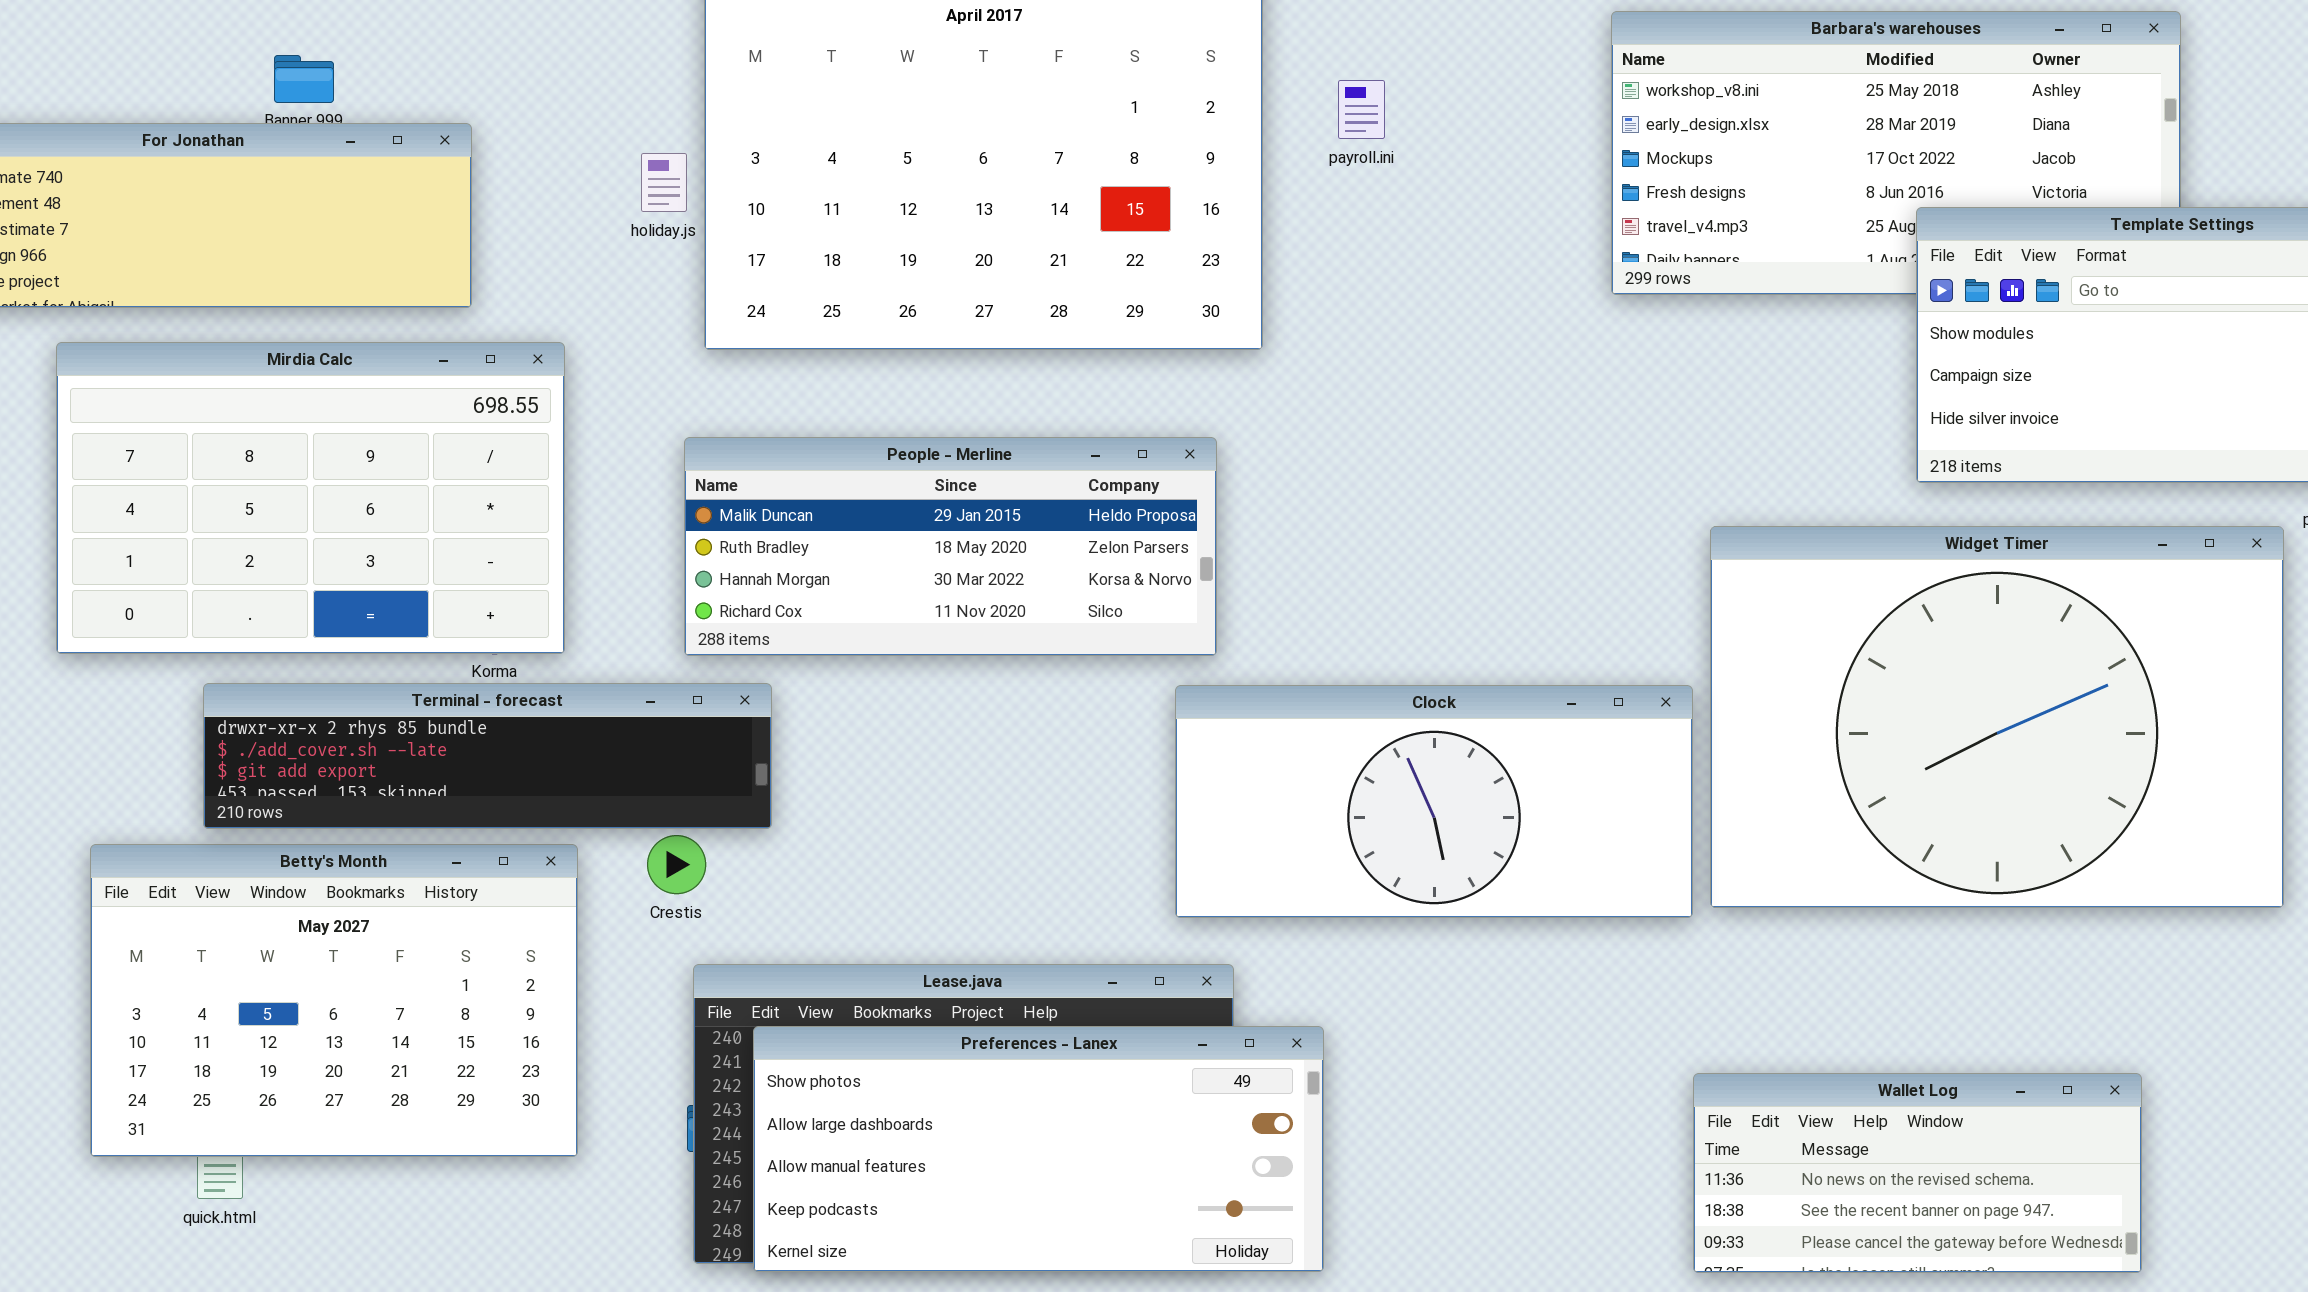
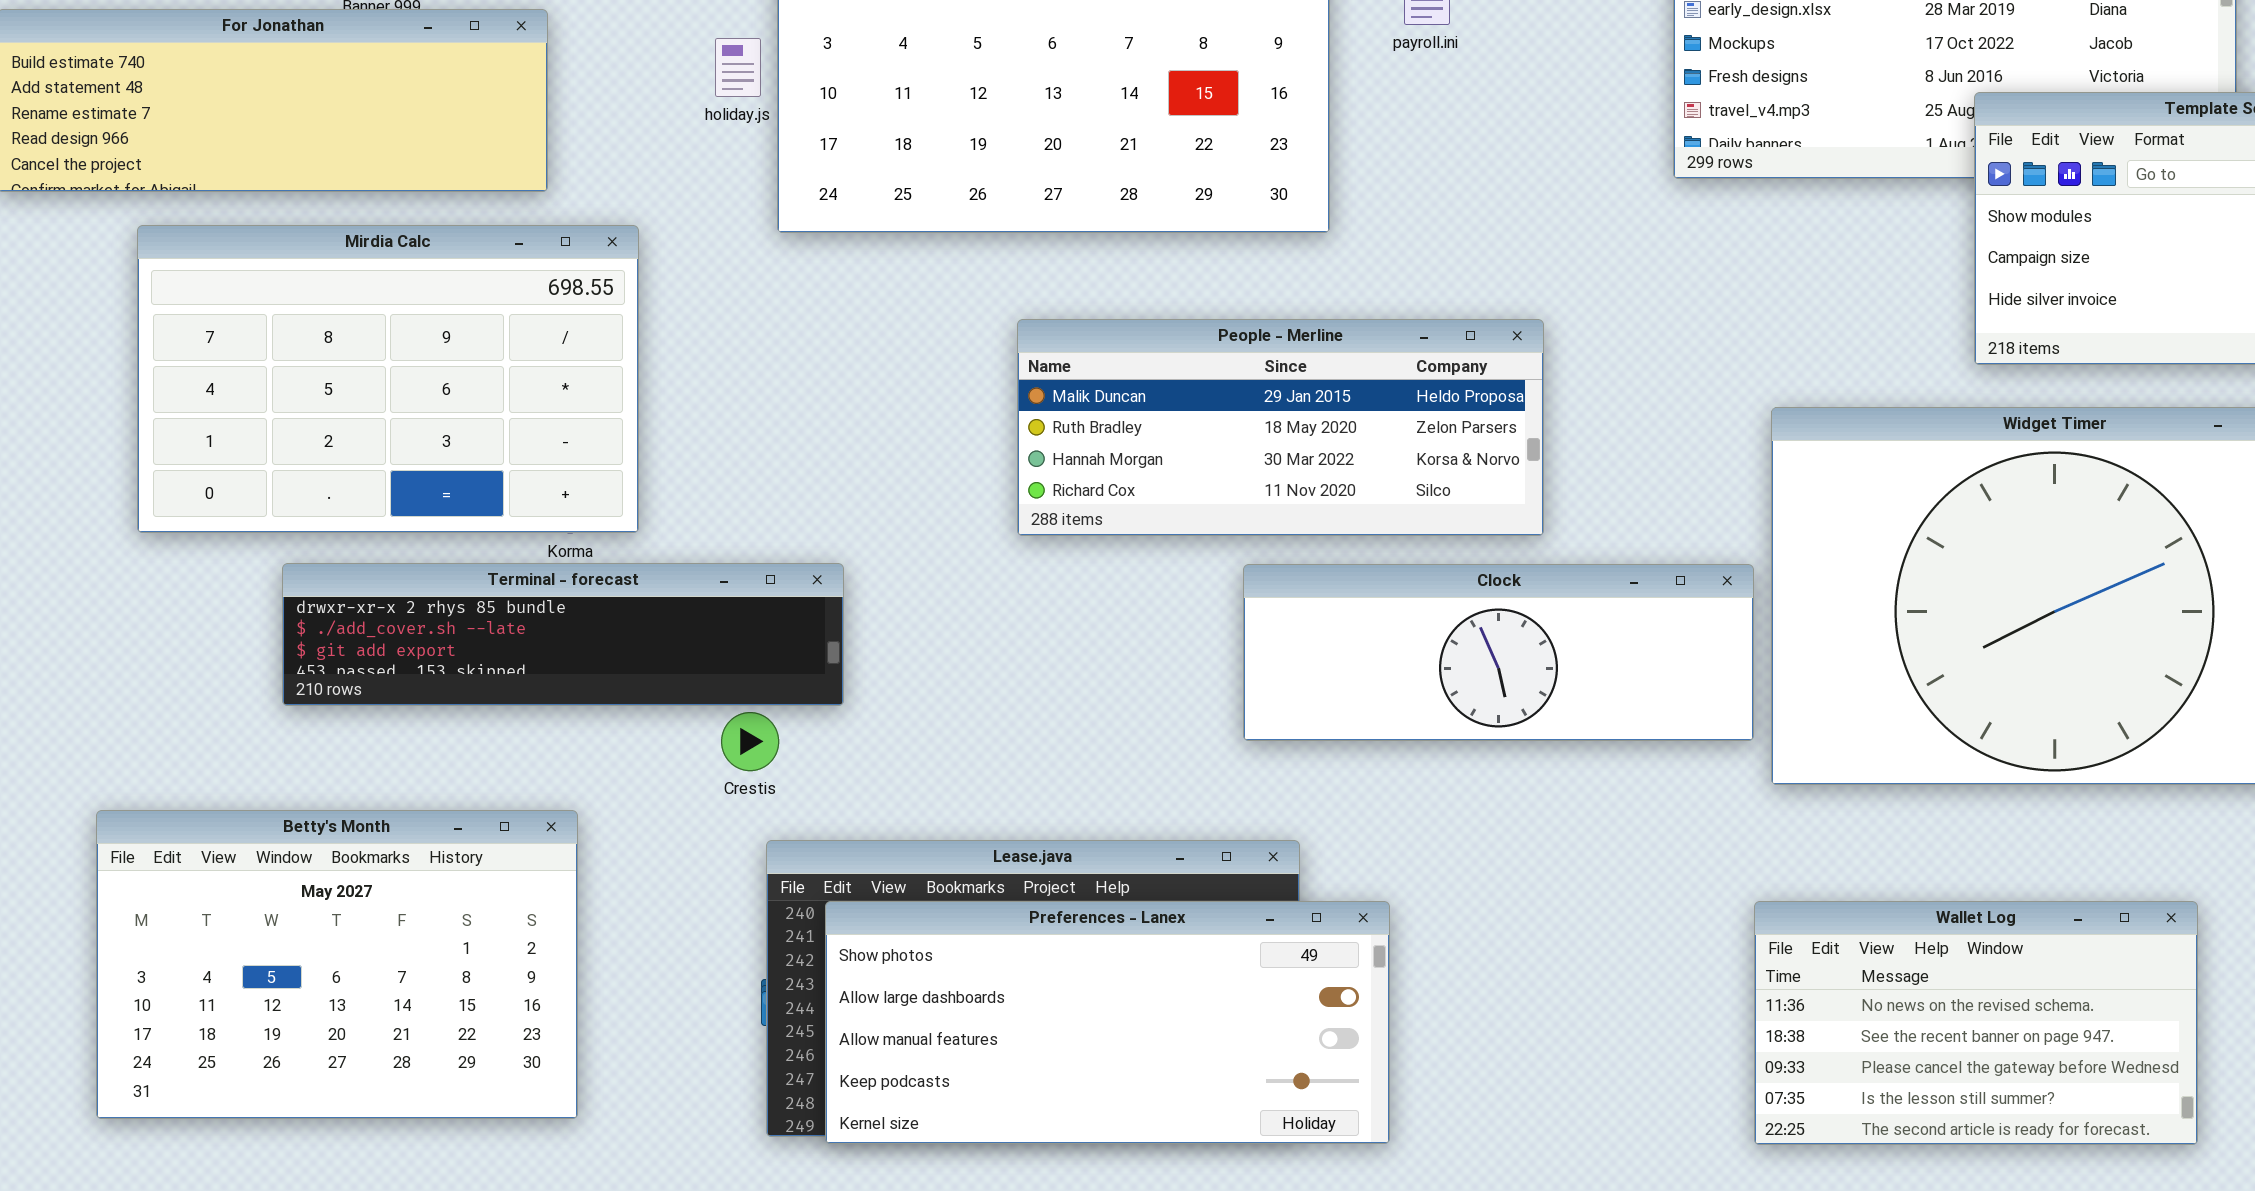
People - Merline: [684,437,1217,656] -> [1017,319,1544,536], moved
Clock: [1175,685,1693,918] -> [1243,564,1754,741], resized
Betty's Month: [90,844,578,1157] -> [96,810,578,1119], moved
Wallet Log: [1693,1073,2142,1273] -> [1754,901,2198,1145], resized

